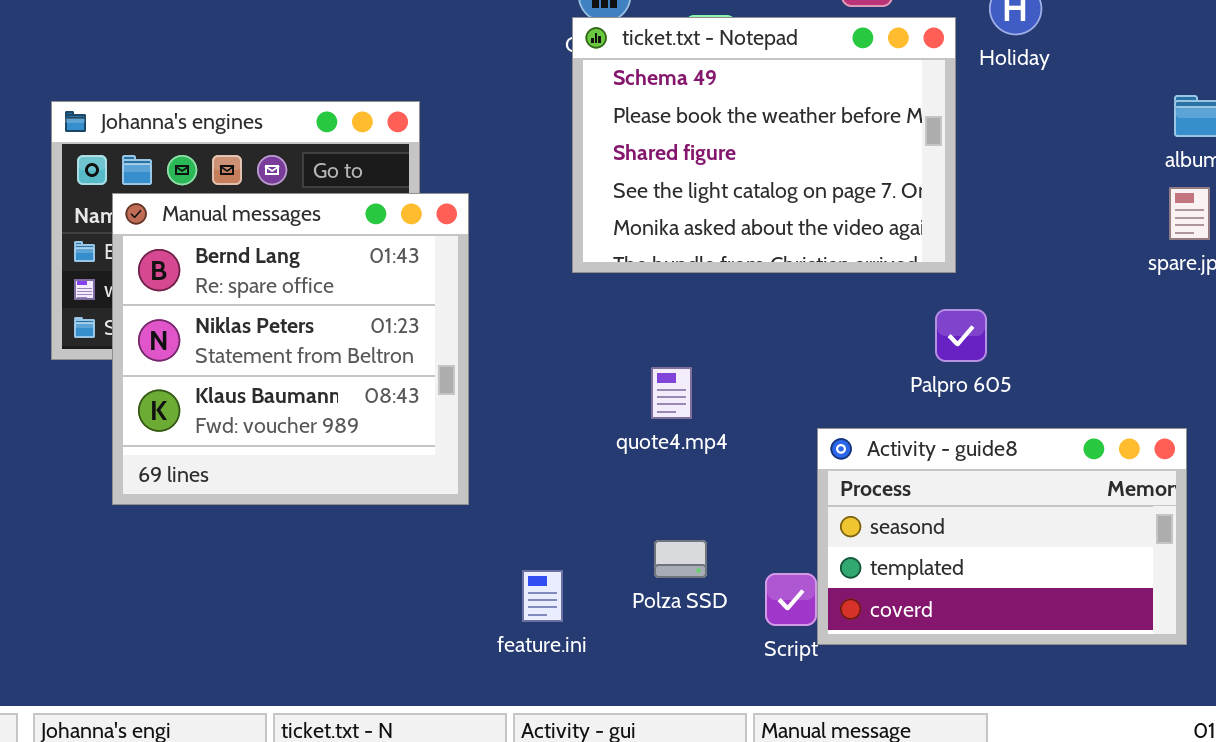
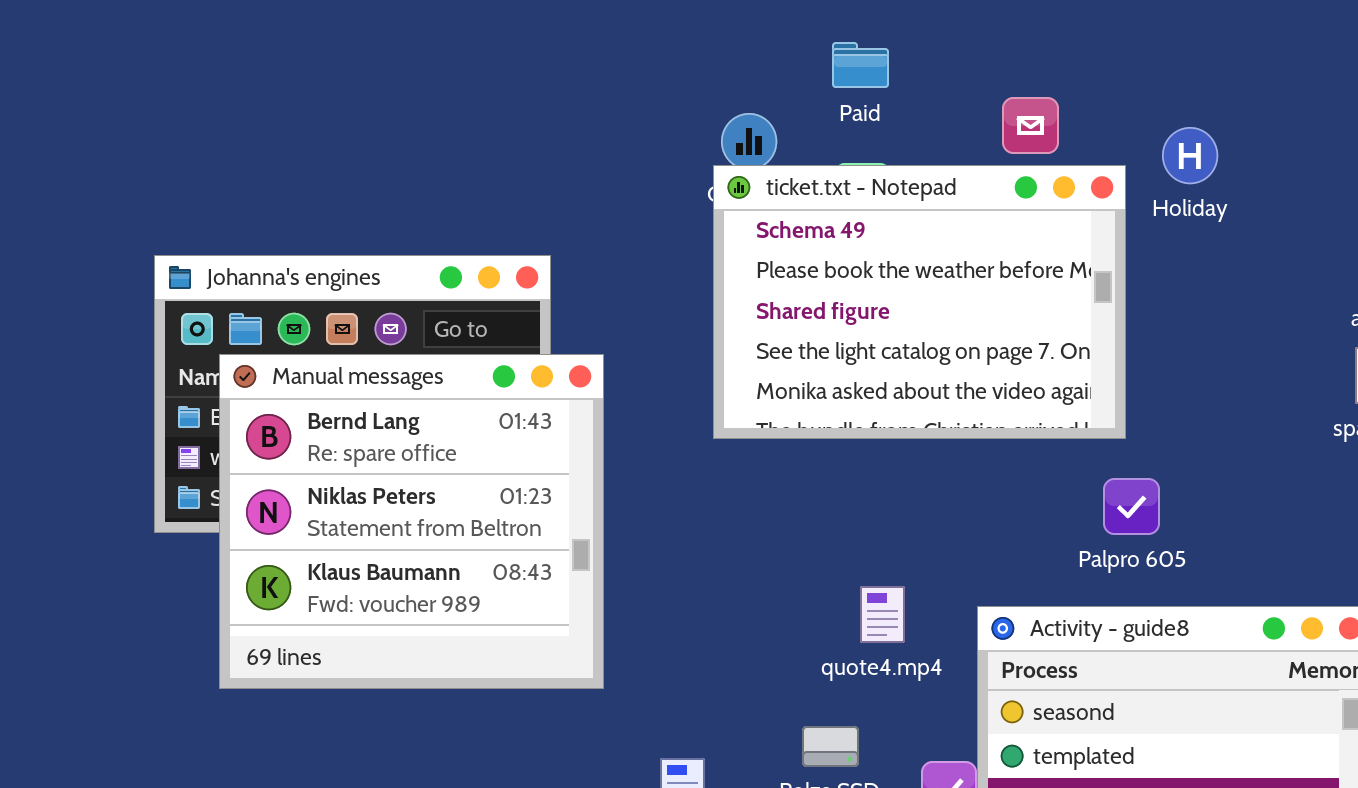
quote4.mp4: [651,367,692,419] -> [860,586,905,643], moved

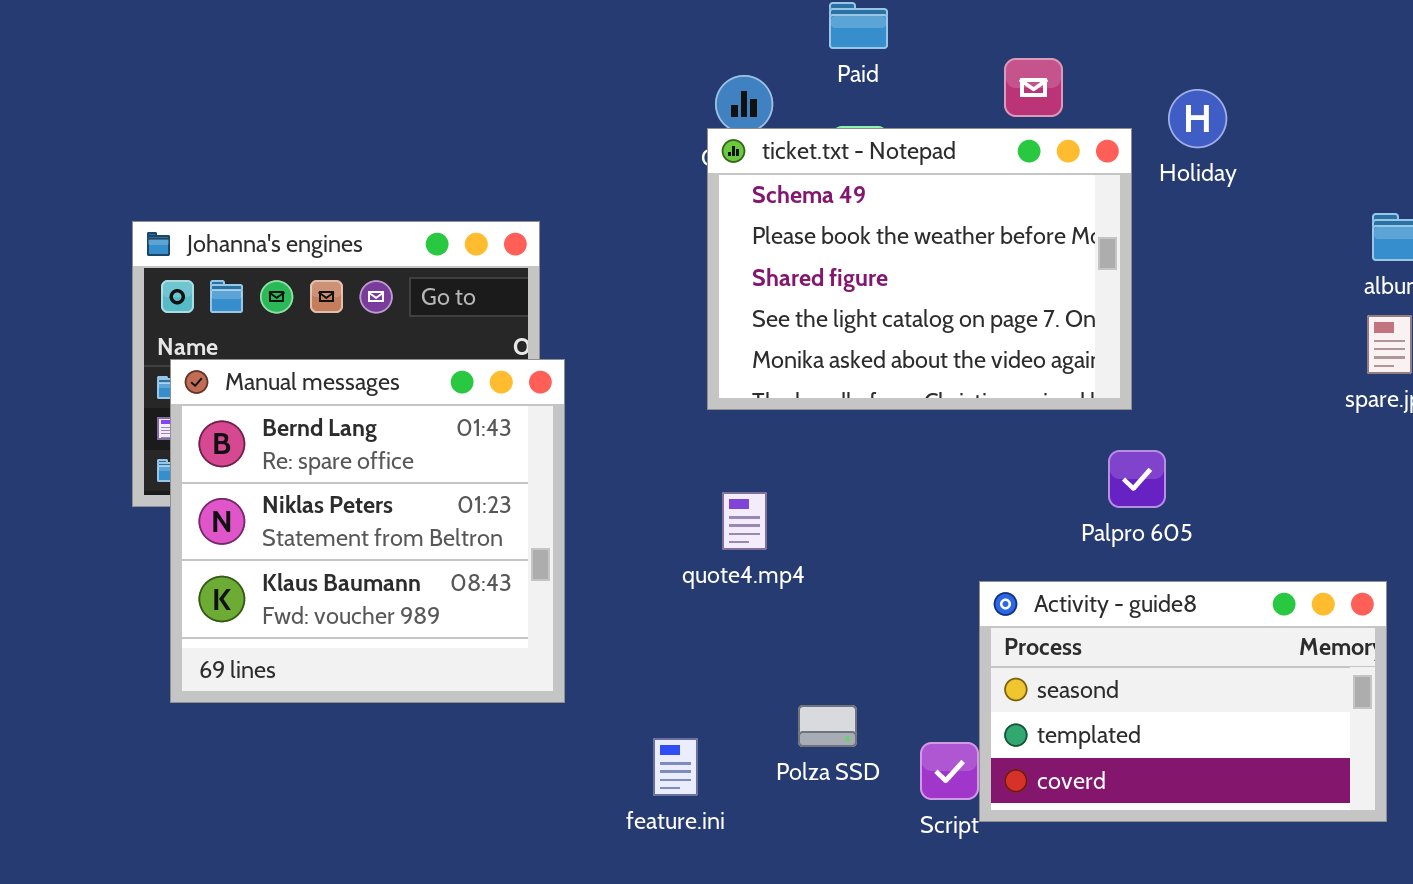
Manual messages: [219,354,604,689] -> [170,359,565,703], moved
quote4.mp4: [860,586,905,643] -> [722,492,767,550], moved

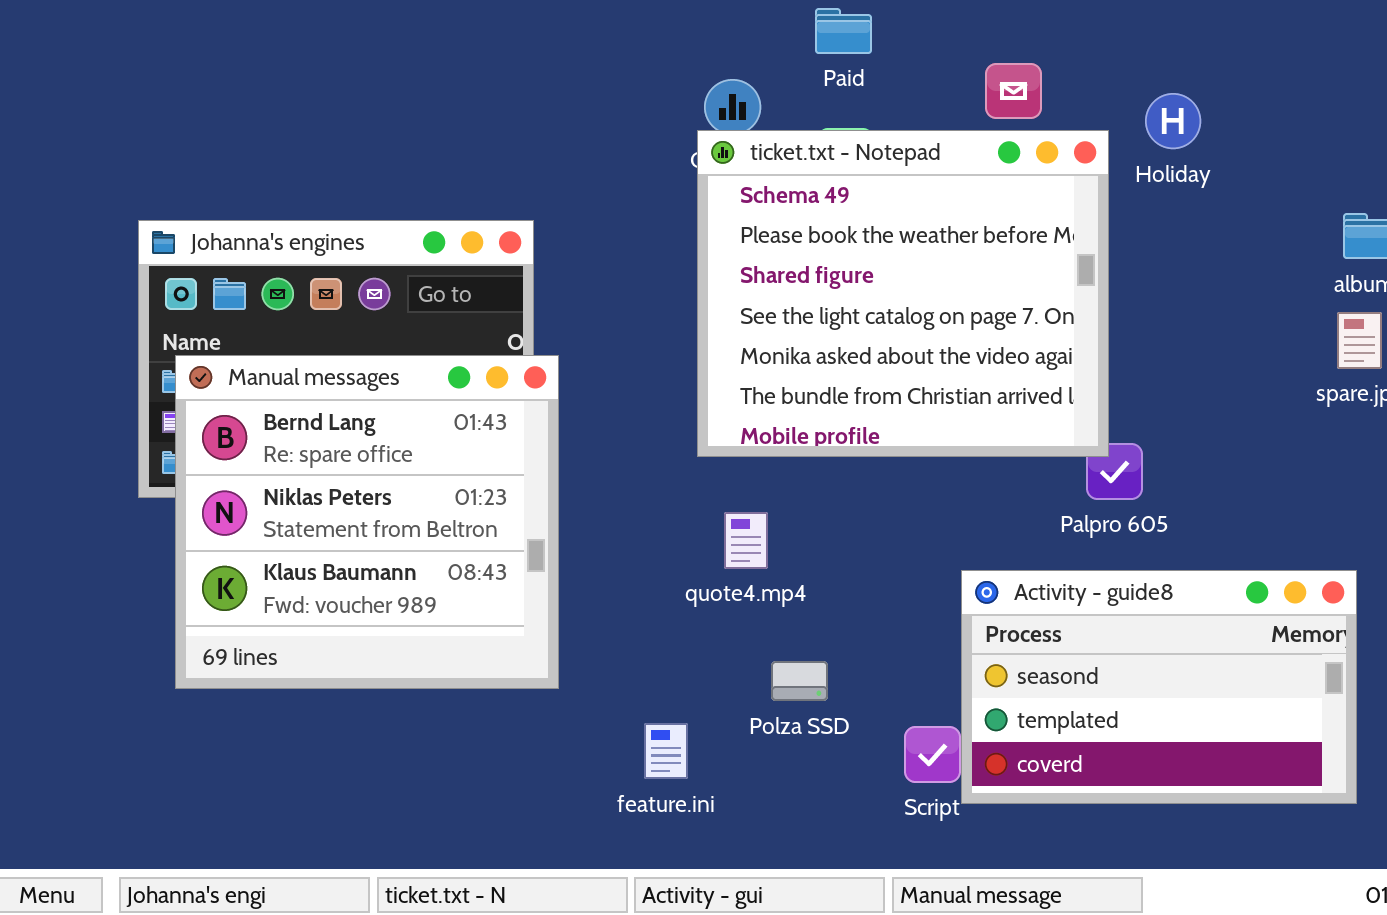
ticket.txt - Notepad: [707,128,1132,410] -> [697,130,1109,457], resized
quote4.mp4: [722,492,767,550] -> [724,512,768,569], moved
Polza SSD: [798,705,857,747] -> [771,661,828,701], moved

